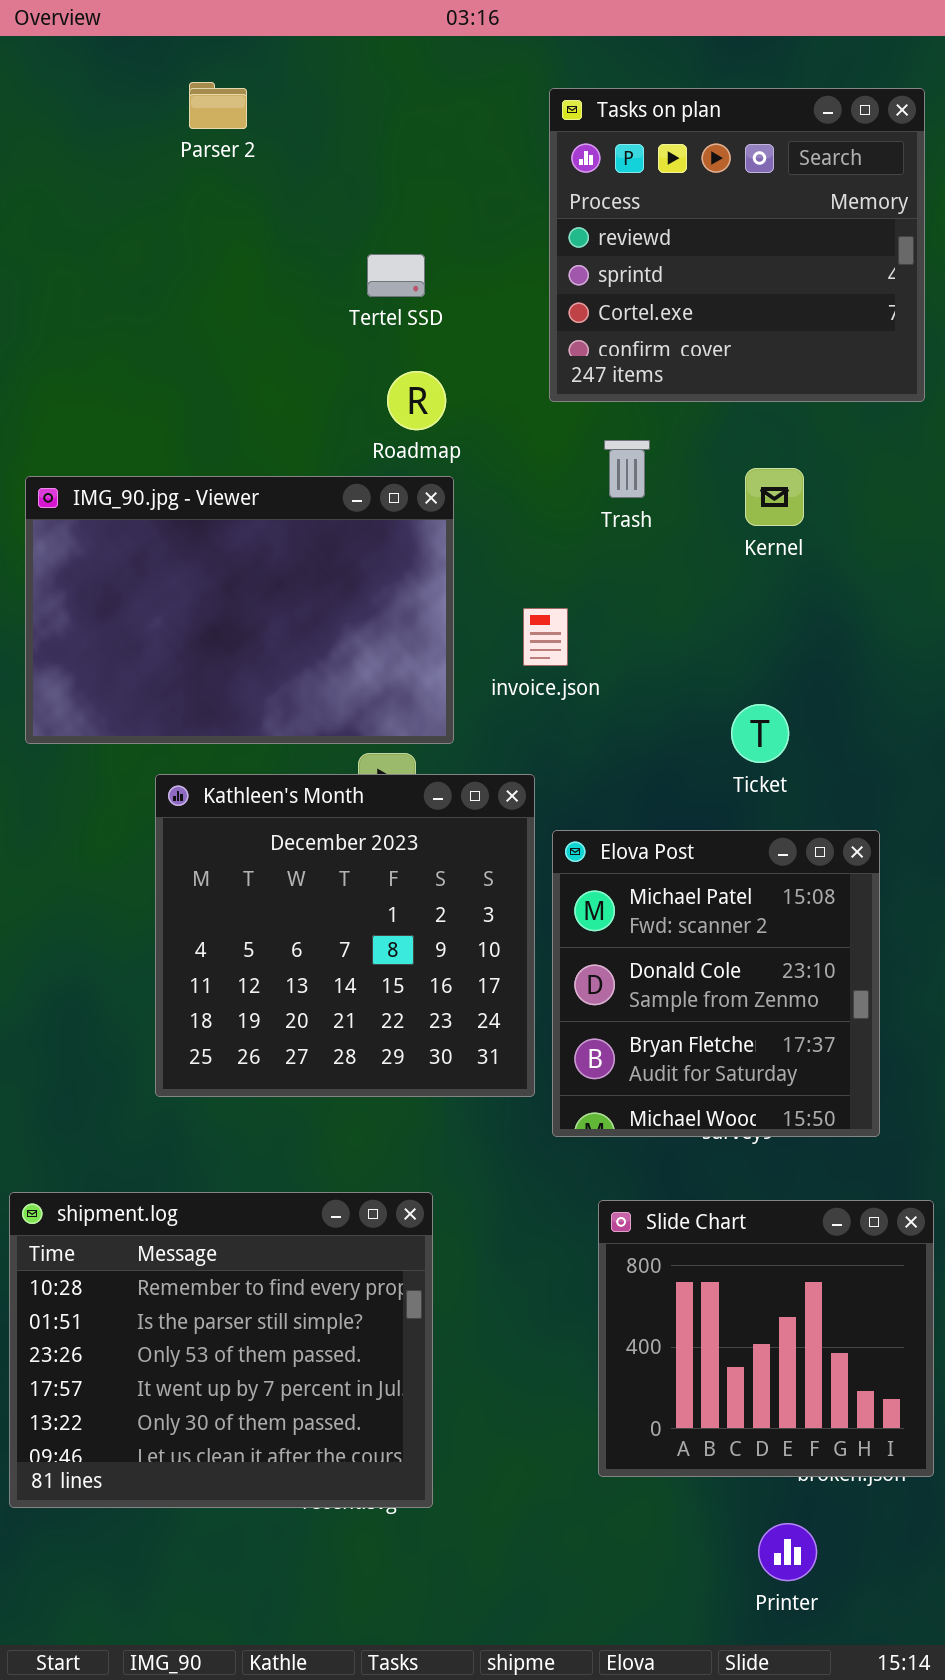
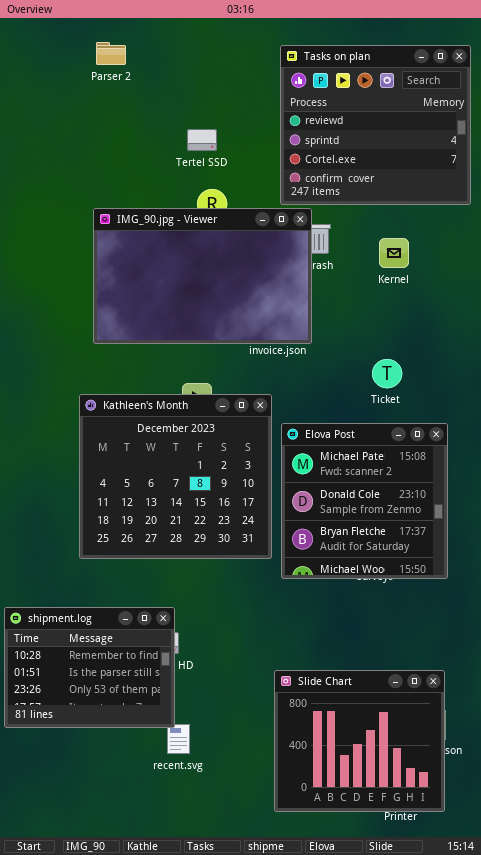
IMG_90.jpg - Viewer: [25,476,454,744] -> [93,208,312,344], moved
shipment.log: [9,1192,433,1508] -> [4,607,175,728], resized
Slide Chart: [598,1200,934,1477] -> [274,670,445,812], moved

